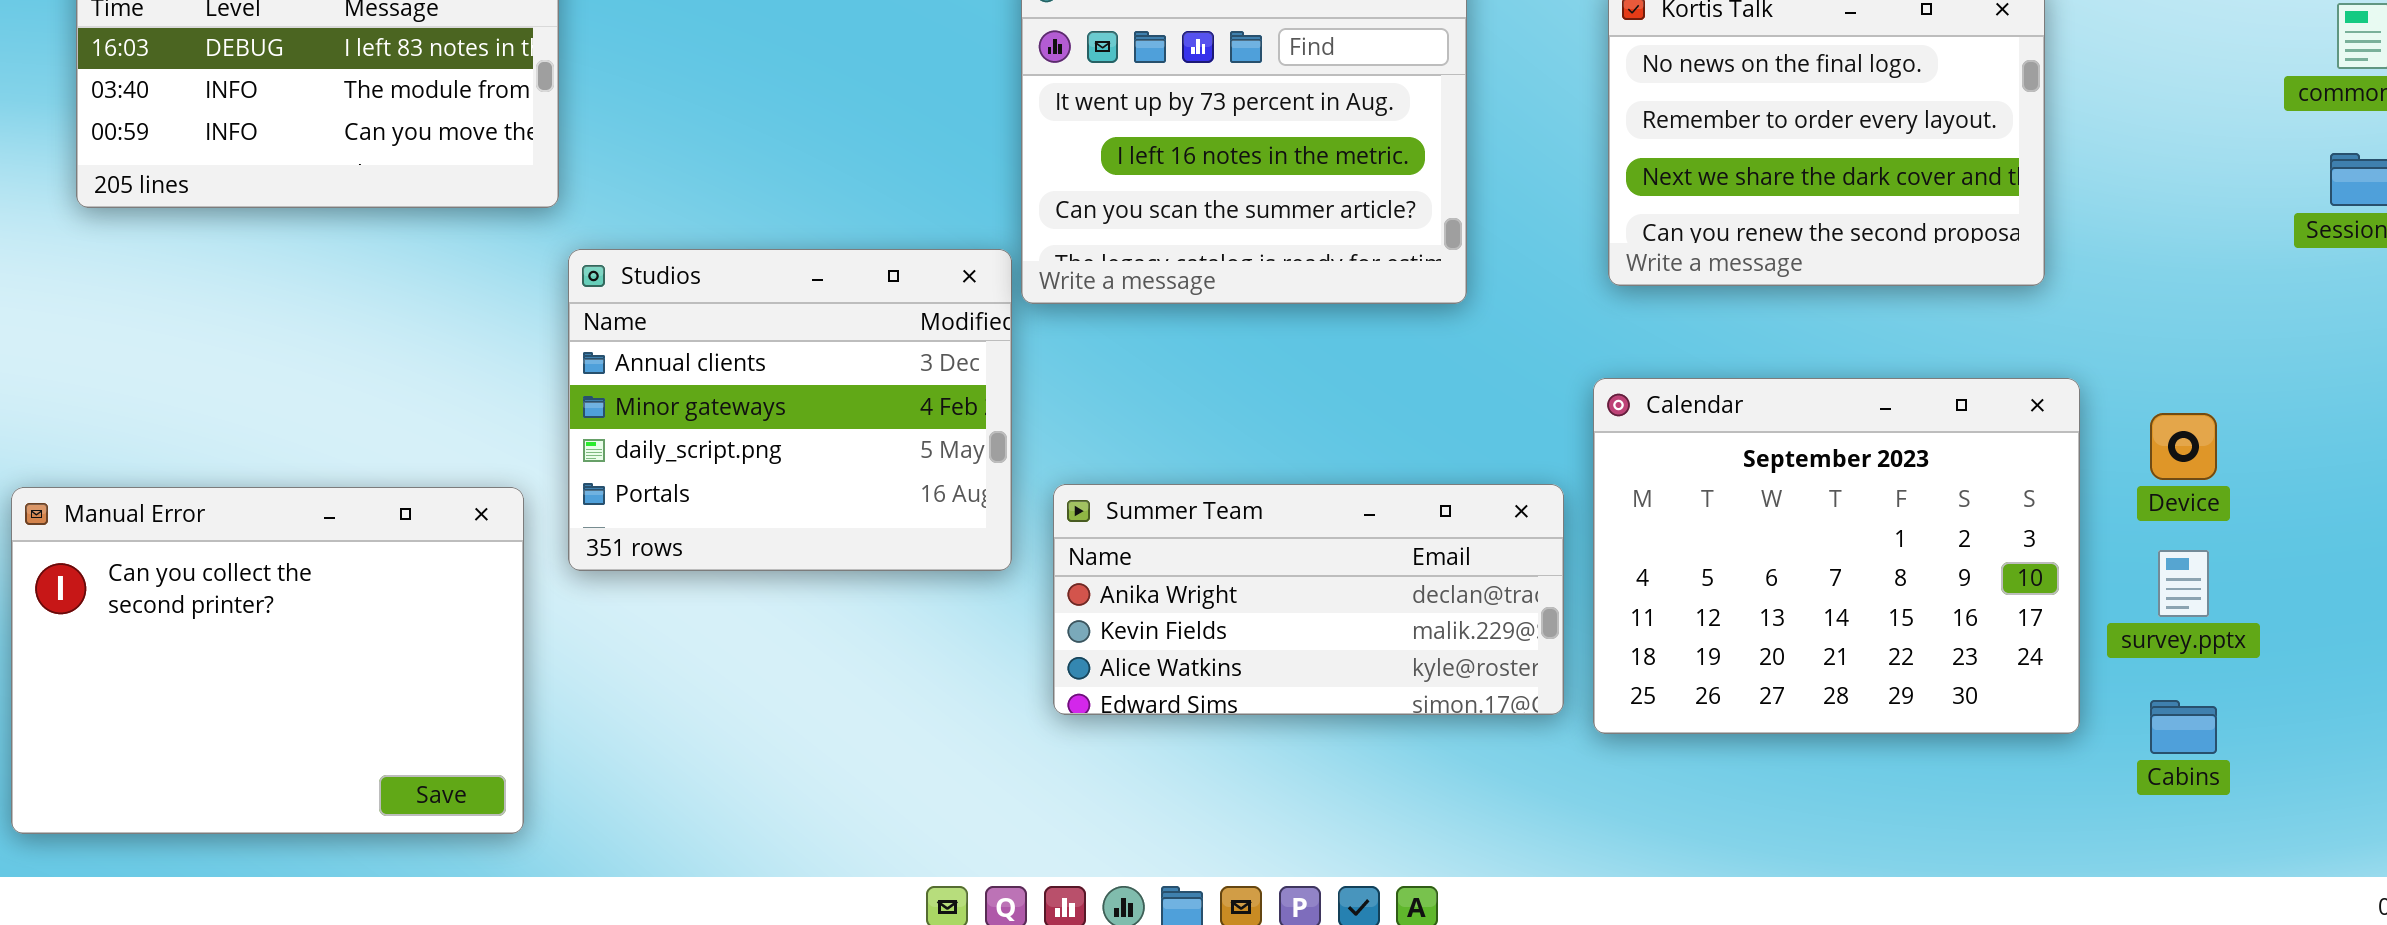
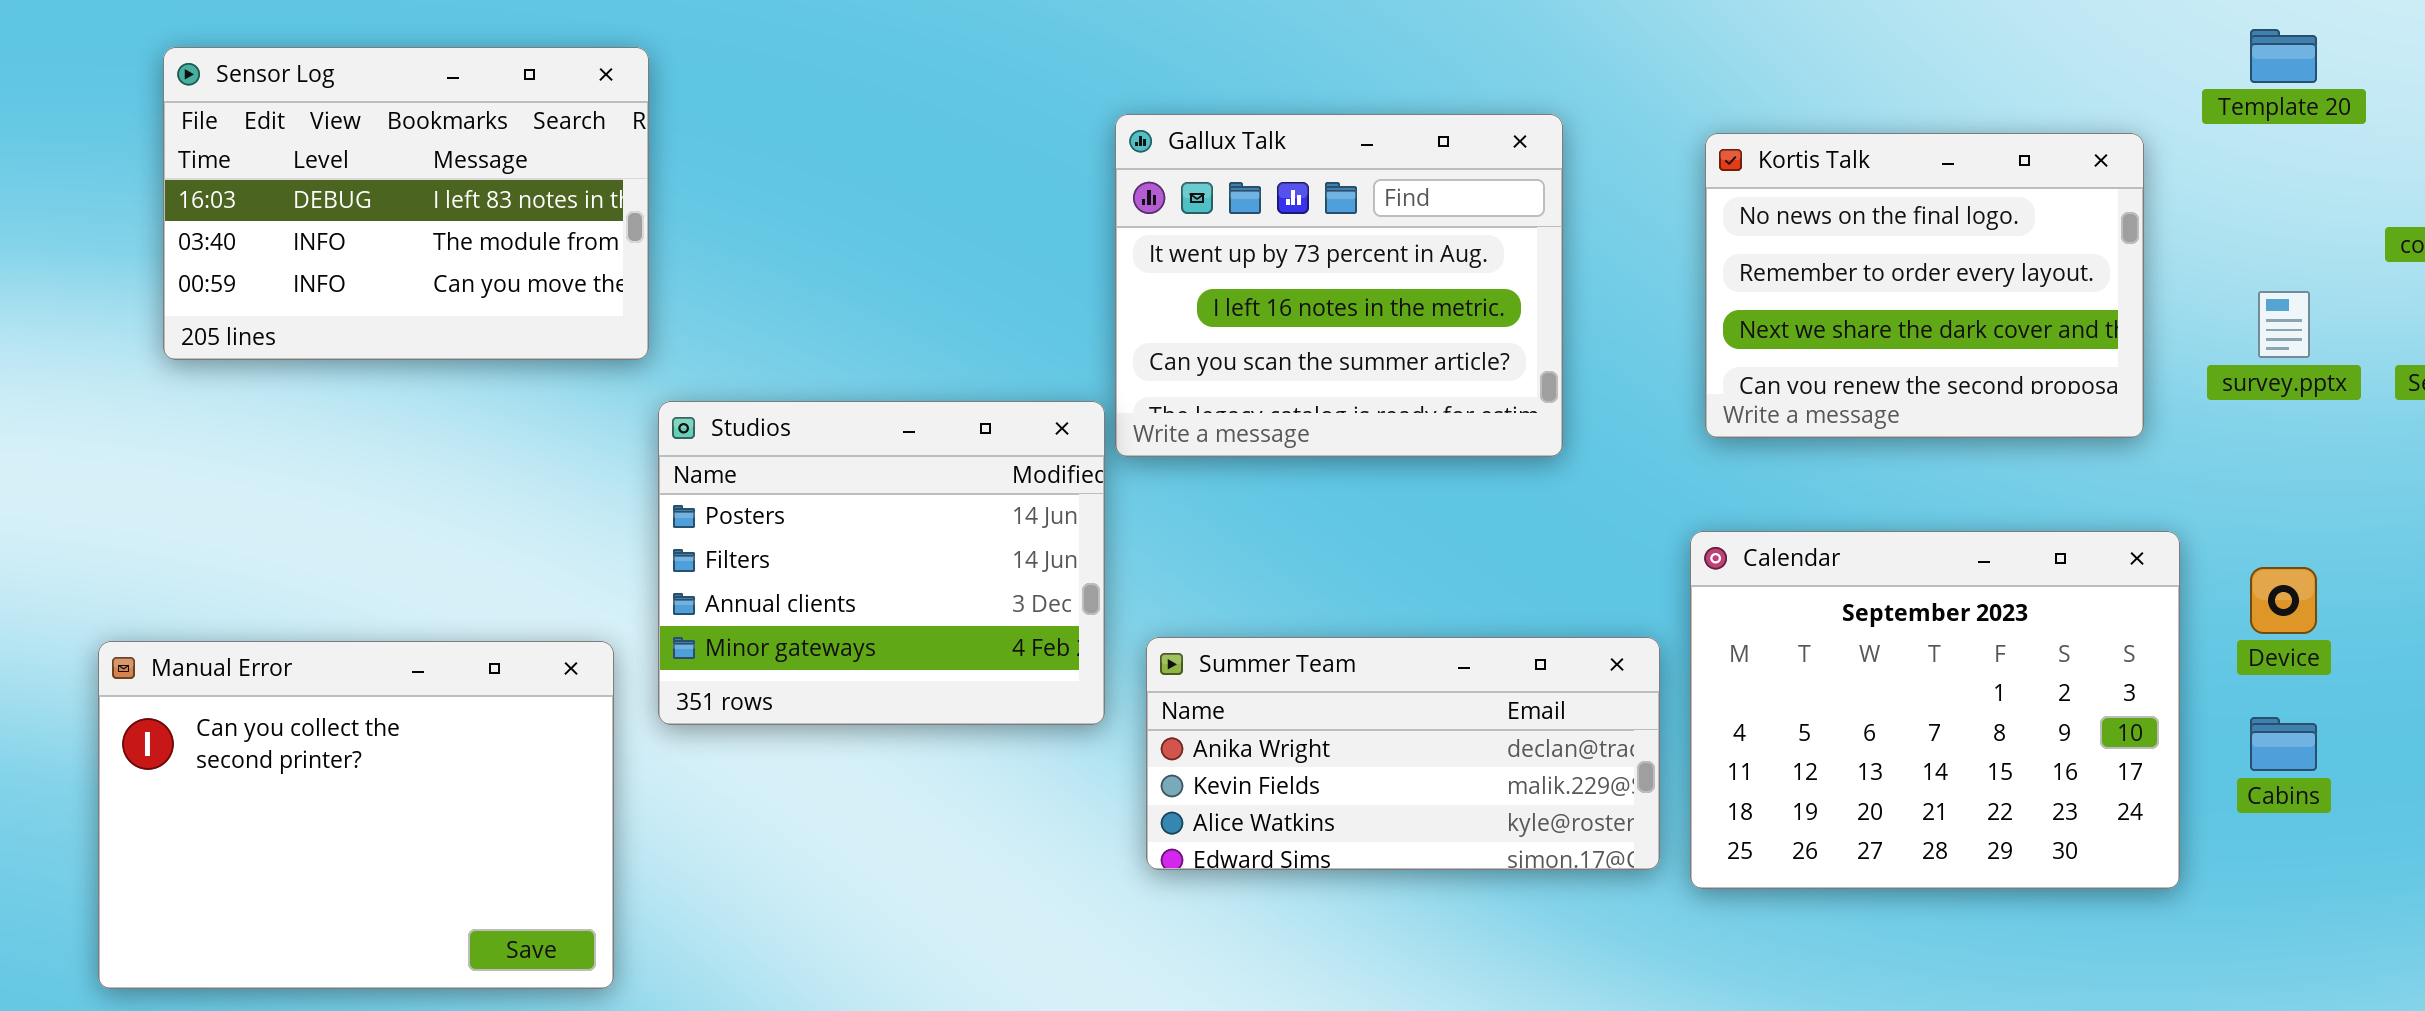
Studios: [568,249,1012,571] -> [658,401,1105,725], scrolled up 2 rows
survey.pptx: [2158,550,2209,617] -> [2258,291,2310,358], moved
Cabins: [2150,700,2217,754] -> [2250,717,2317,771], moved

